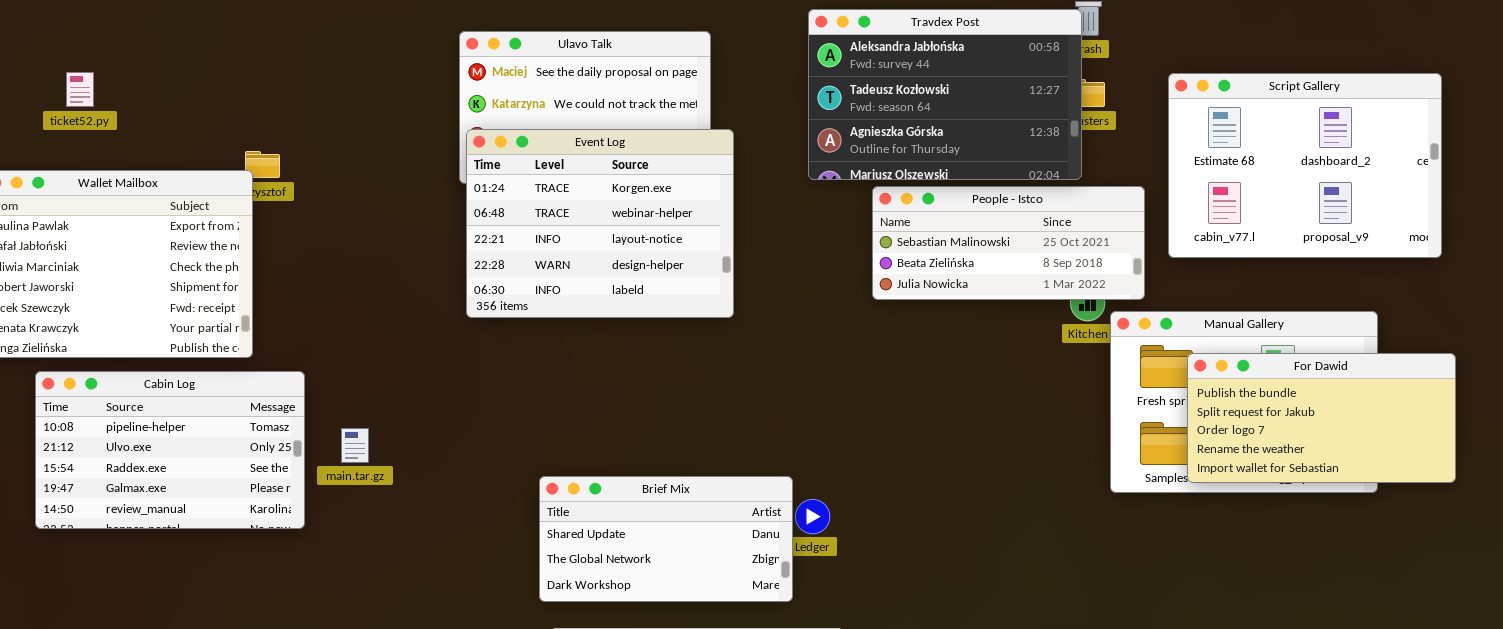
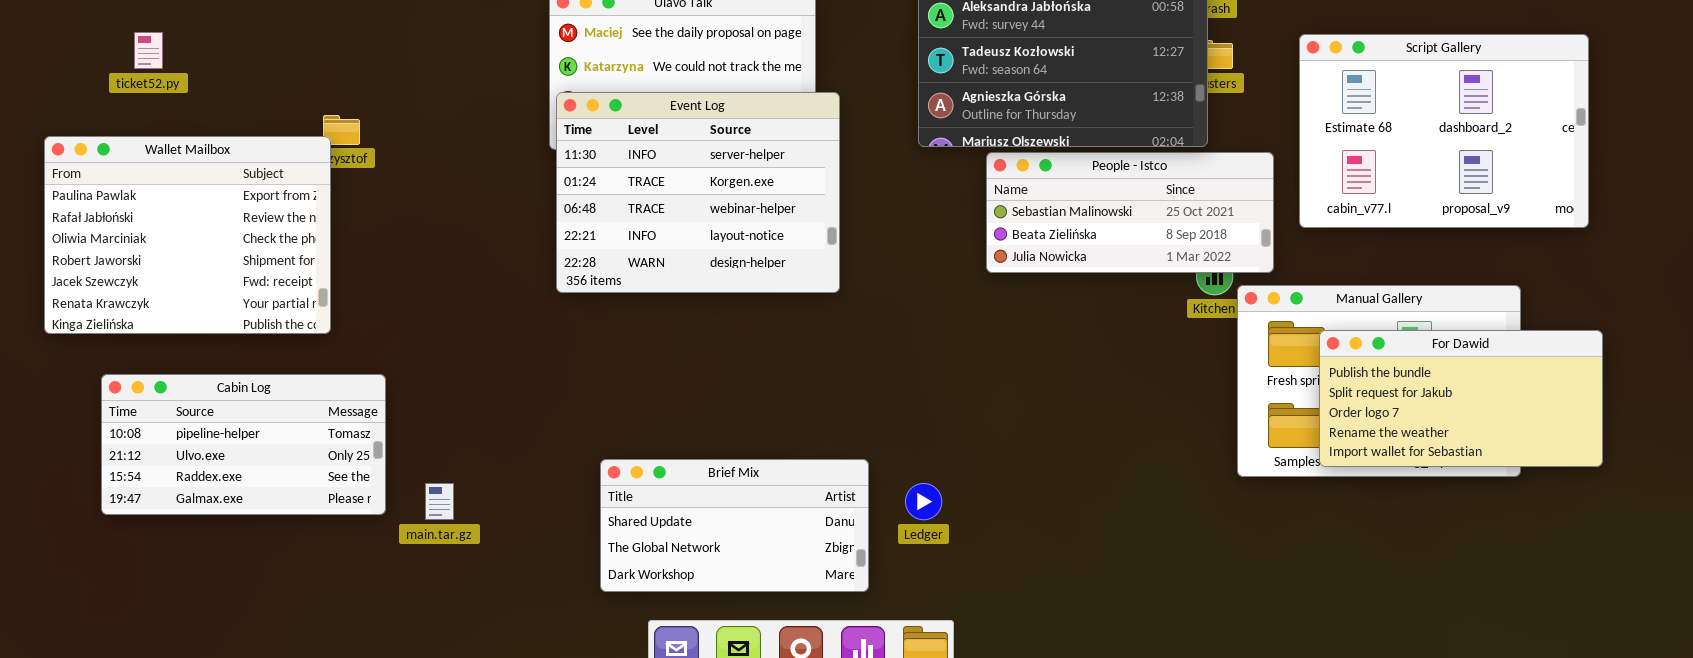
Event Log: [466,129,734,318] -> [556,92,840,293], scrolled up 1 row
Cabin Log: [35,371,305,529] -> [101,374,386,515], resized
main.tar.gz: [341,428,369,463] -> [425,483,454,520], moved
Brief Mix: [539,476,793,602] -> [600,459,869,592], moved

